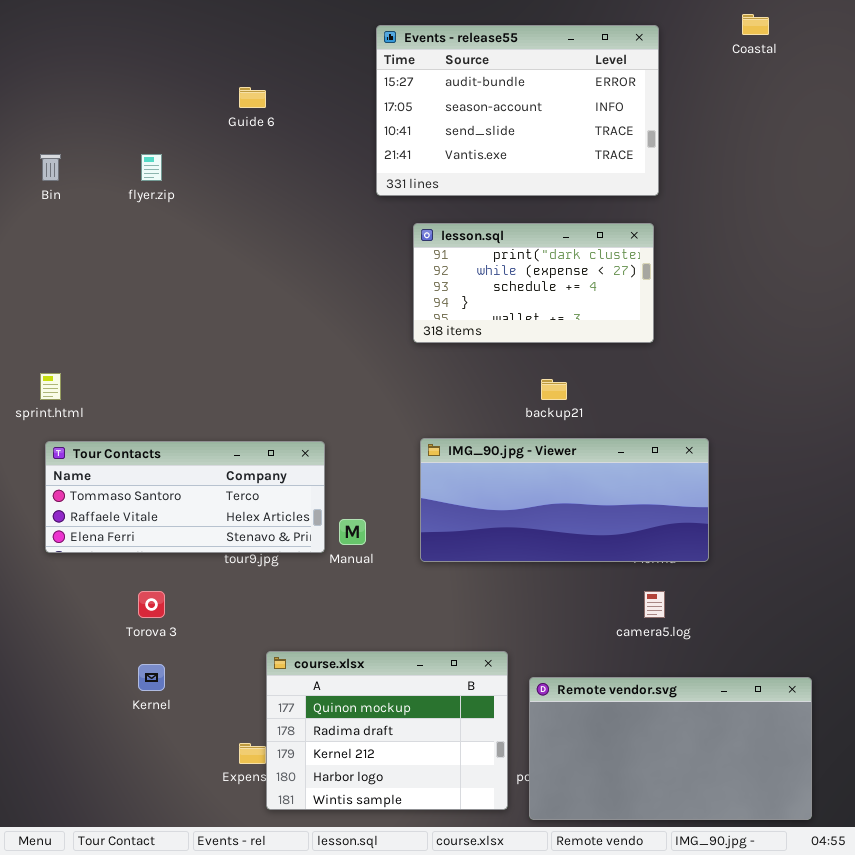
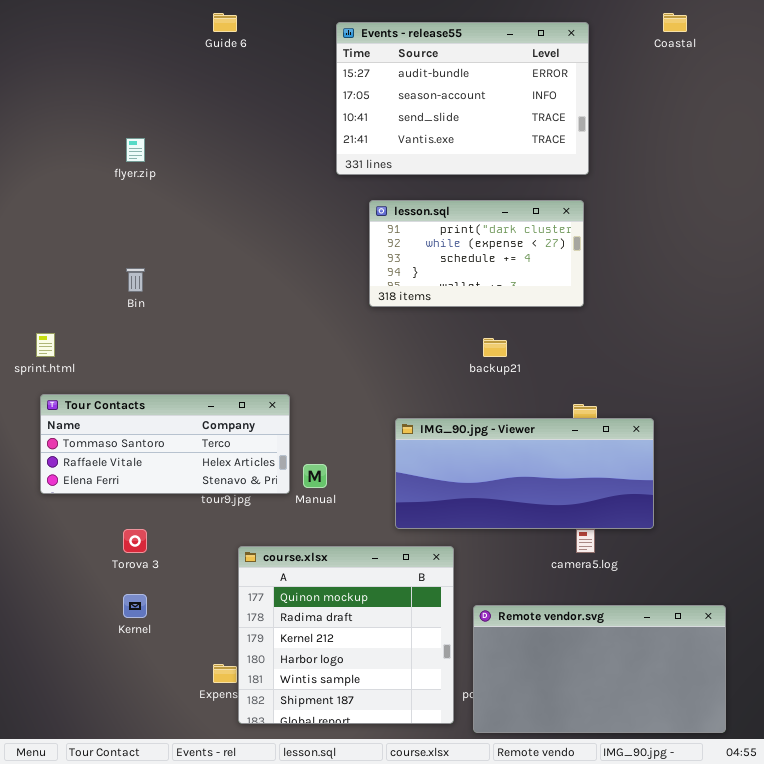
Guide 6: [239,87,266,108] -> [213,13,237,32], moved
Bin: [40,154,61,181] -> [126,268,145,292], moved
IMG_90.jpg - Viewer: [420,438,709,562] -> [395,418,654,529], moved
course.xlsx: [266,651,508,810] -> [238,546,454,724], resized

